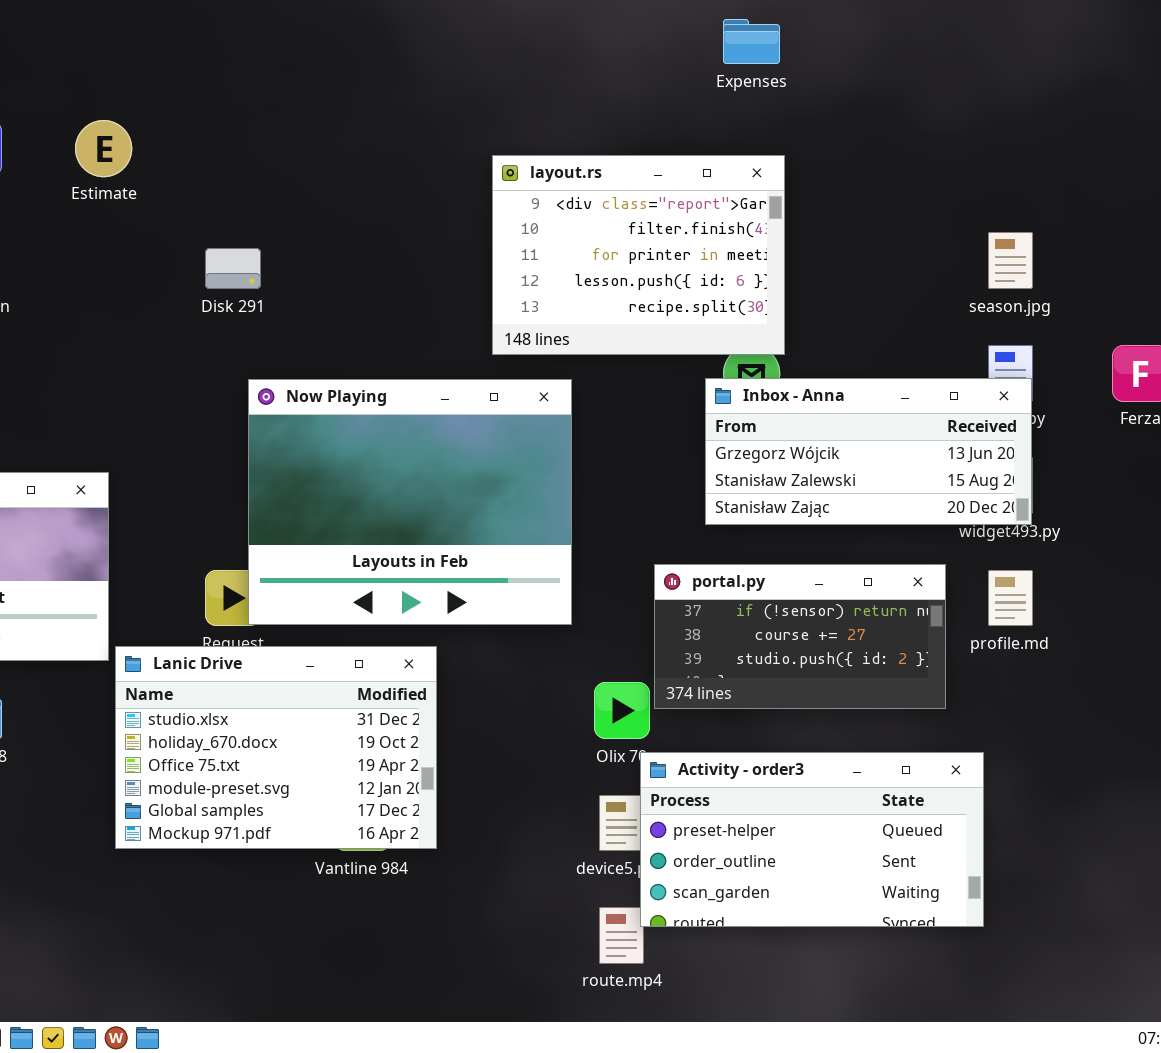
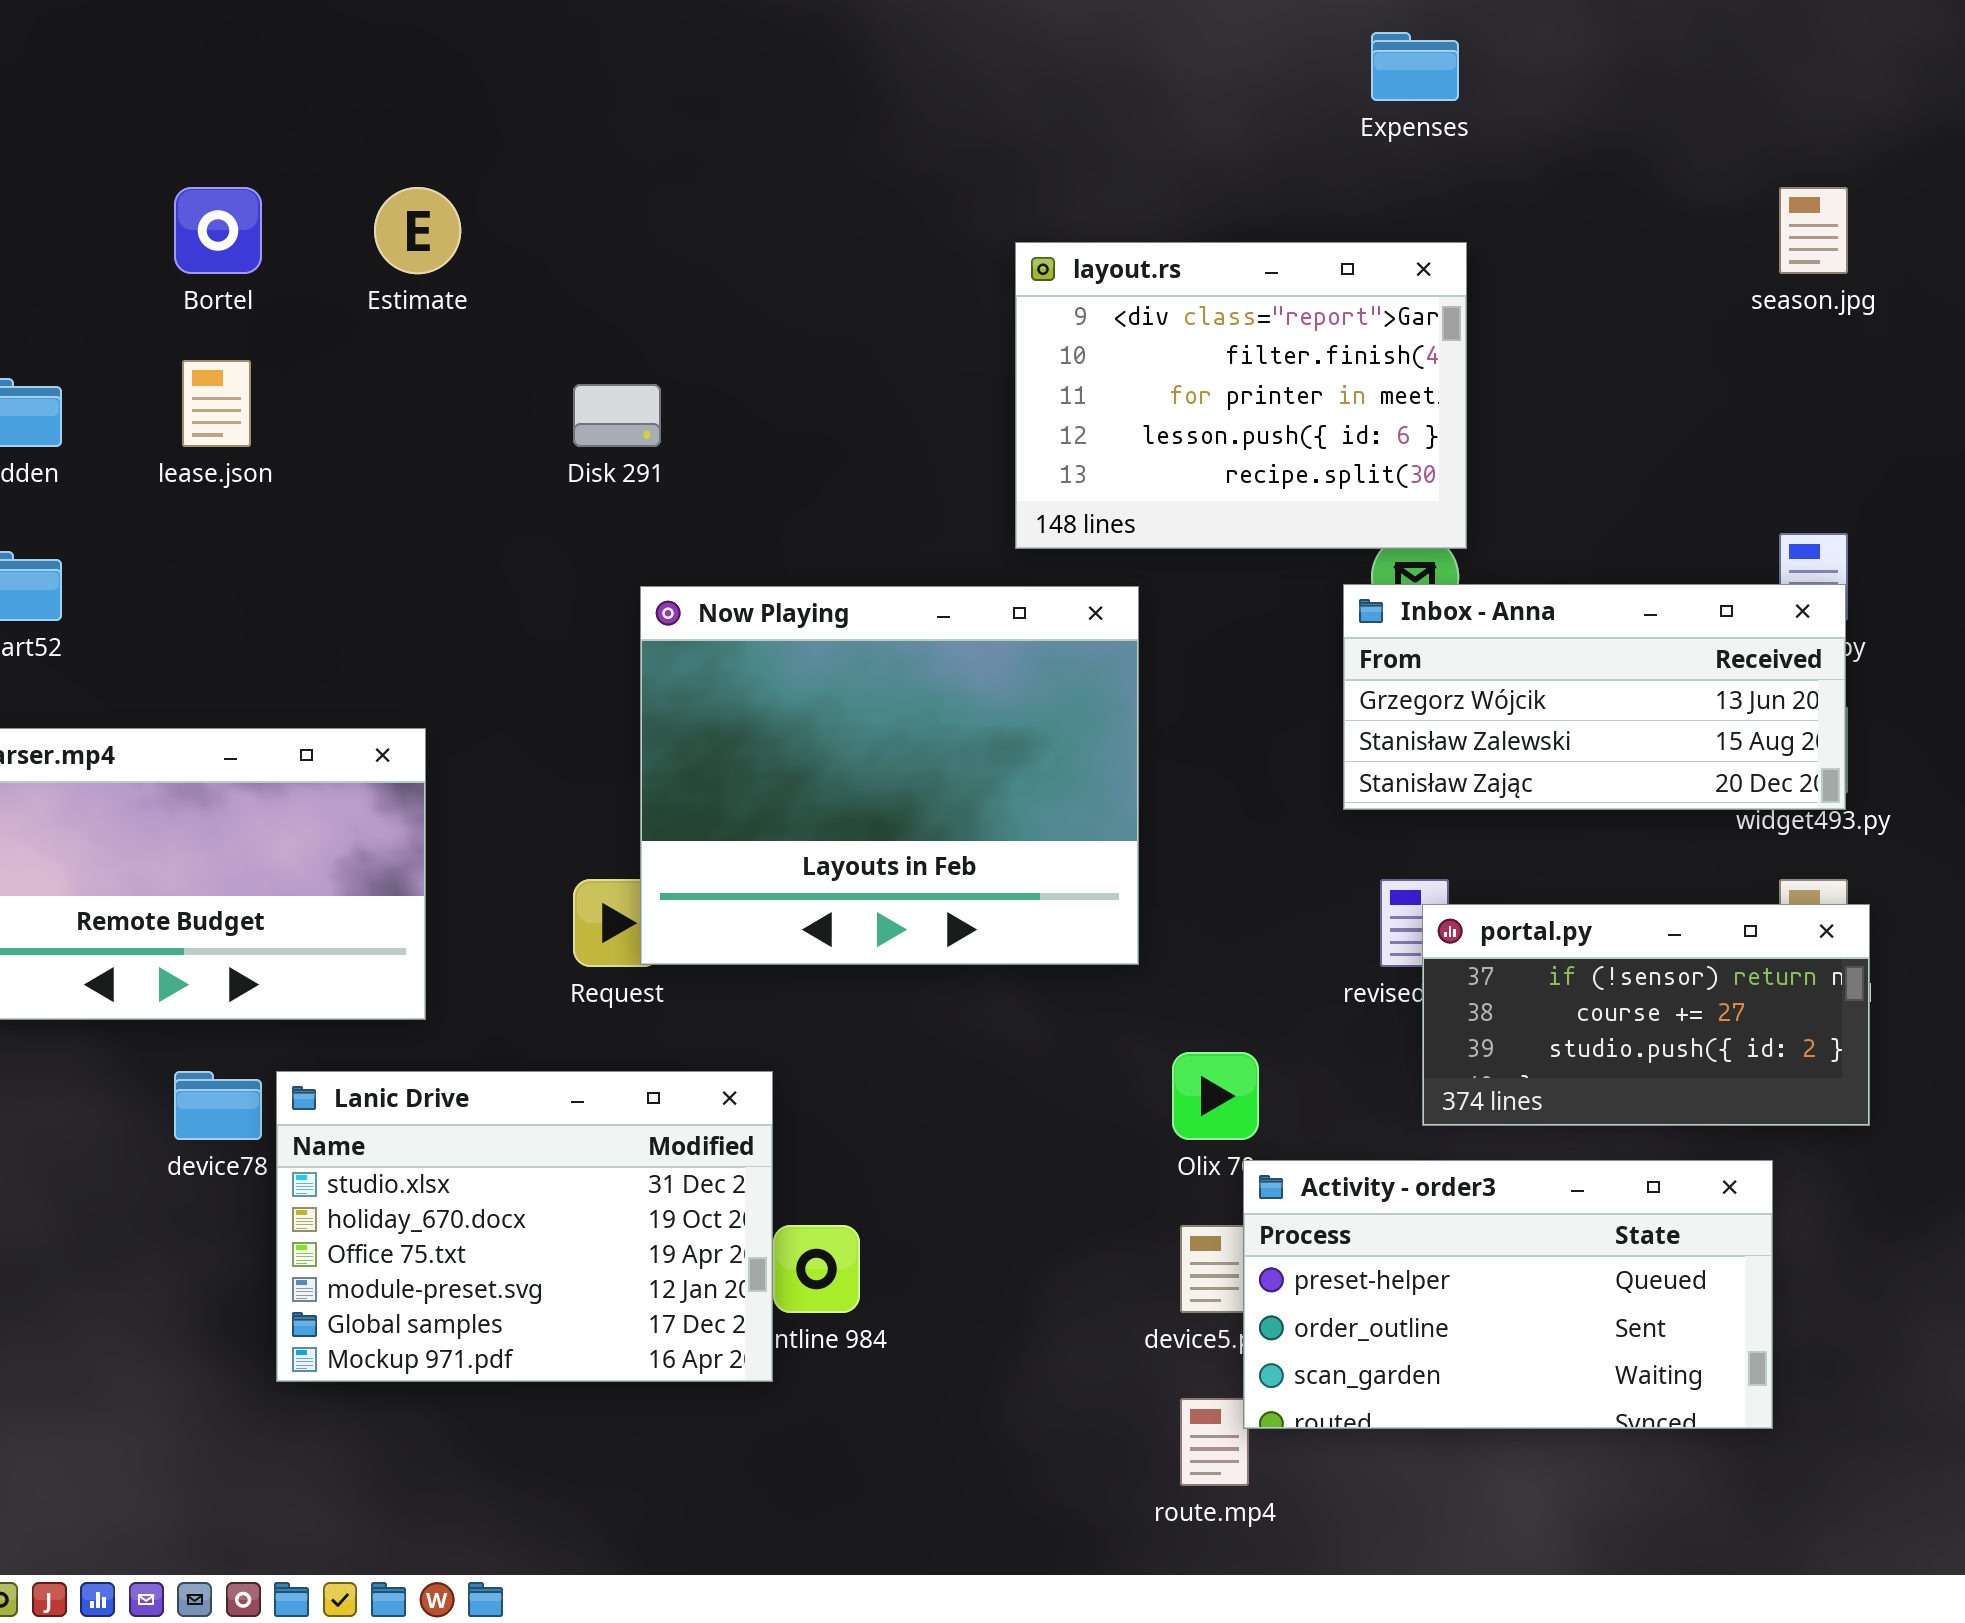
season.jpg: [988,232,1033,289] -> [1779,187,1848,274], moved
portal.py: [654,564,946,709] -> [1422,904,1870,1126], moved
Lanic Drive: [115,646,437,849] -> [276,1071,773,1382], moved

